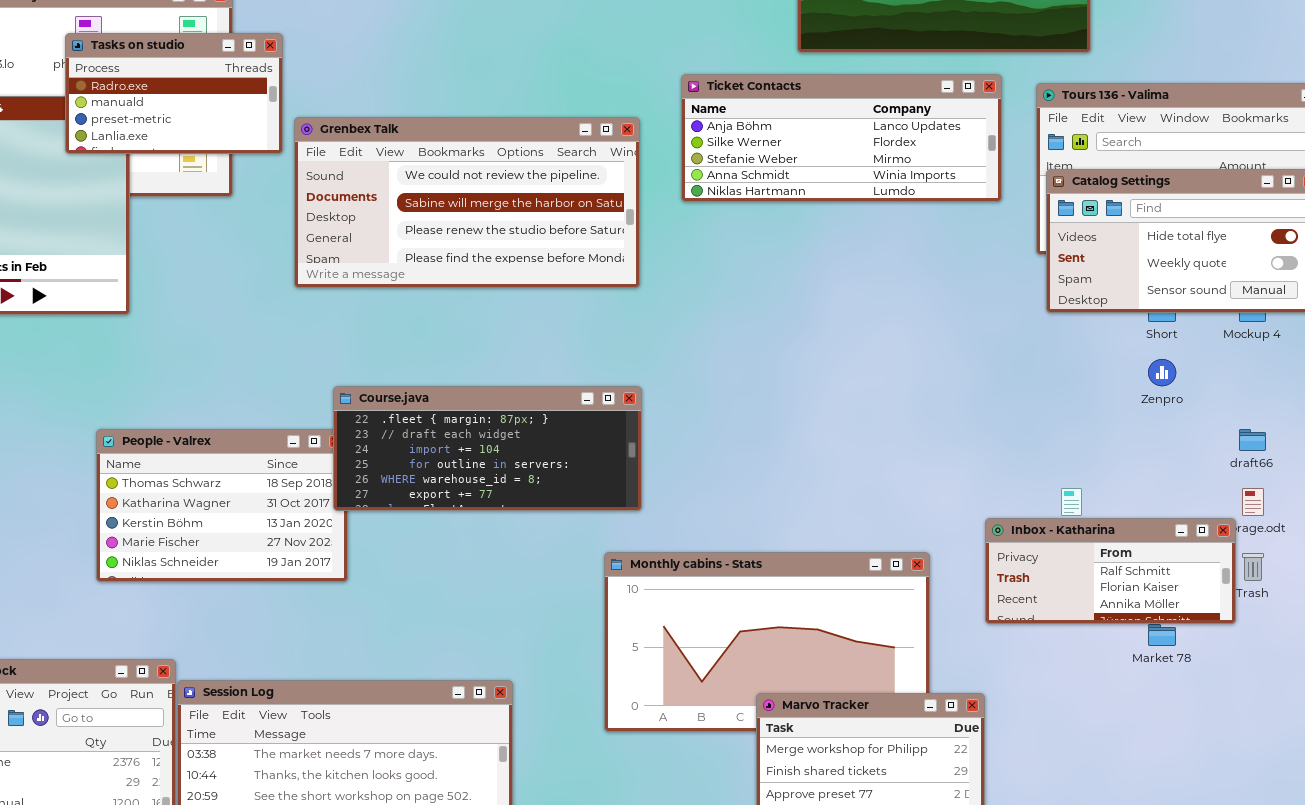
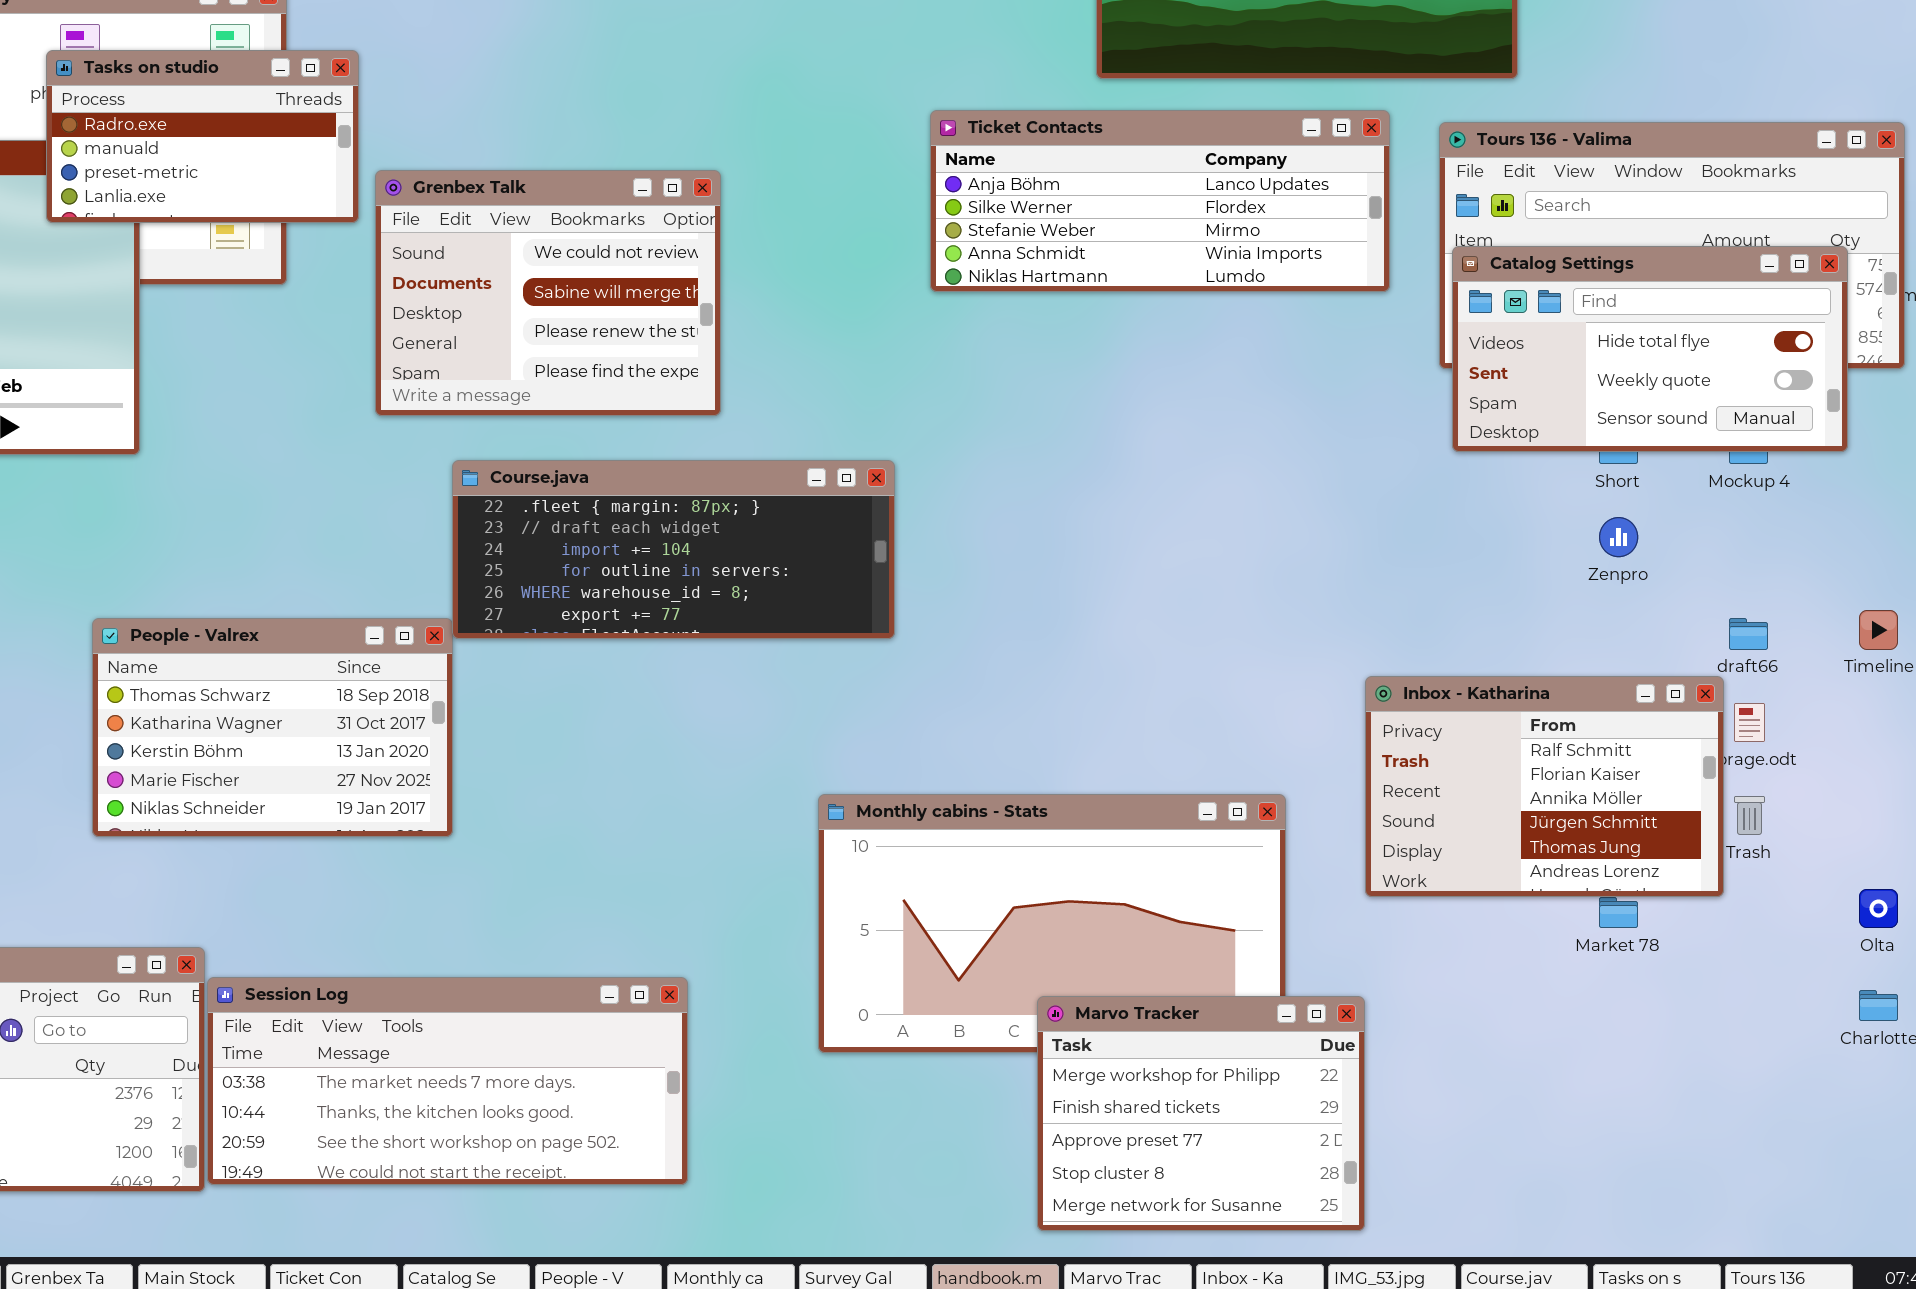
Grenbex Talk: [294,117,640,288] -> [375,170,721,416], resized
Course.java: [333,386,642,511] -> [452,460,895,639], moved
Inbox - Katharina: [985,518,1236,624] -> [1365,676,1724,897], resized

